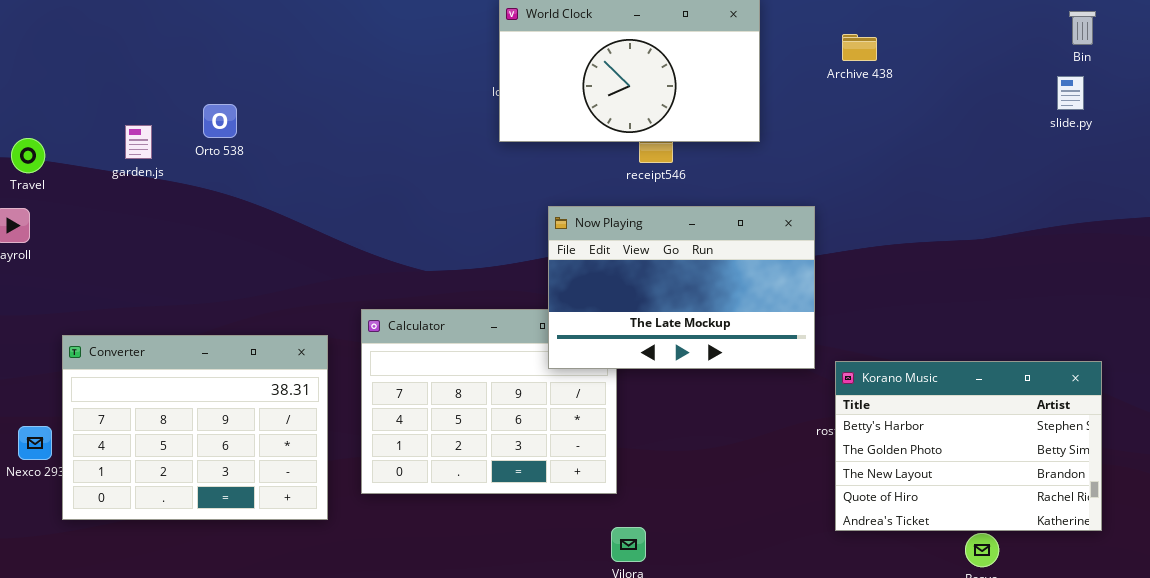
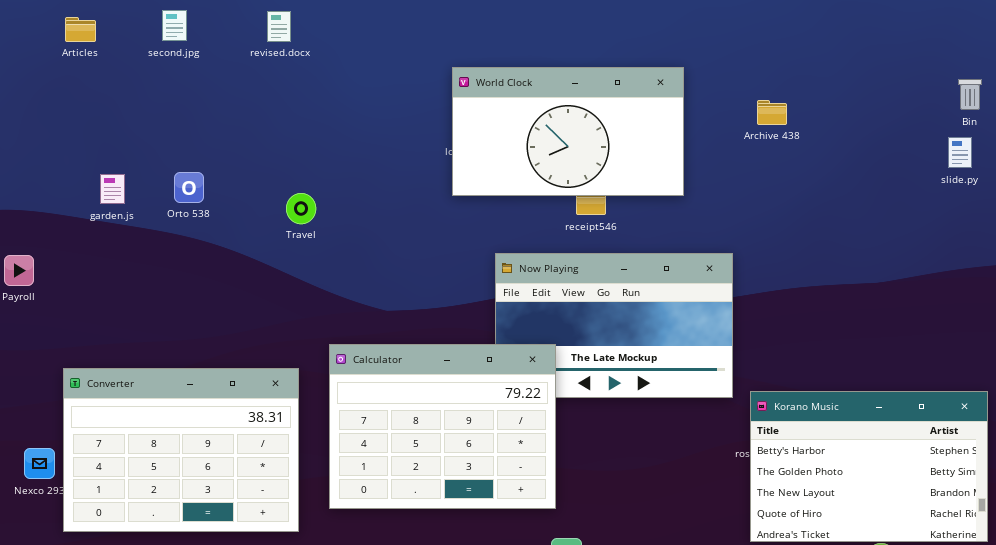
Orto 538: [203,104,237,138] -> [174,172,204,203], moved
garden.js: [125,125,152,159] -> [100,174,125,204], moved
Travel: [11,138,45,173] -> [286,193,316,224], moved
Calculator: [361,309,617,494] -> [329,344,556,509], raised

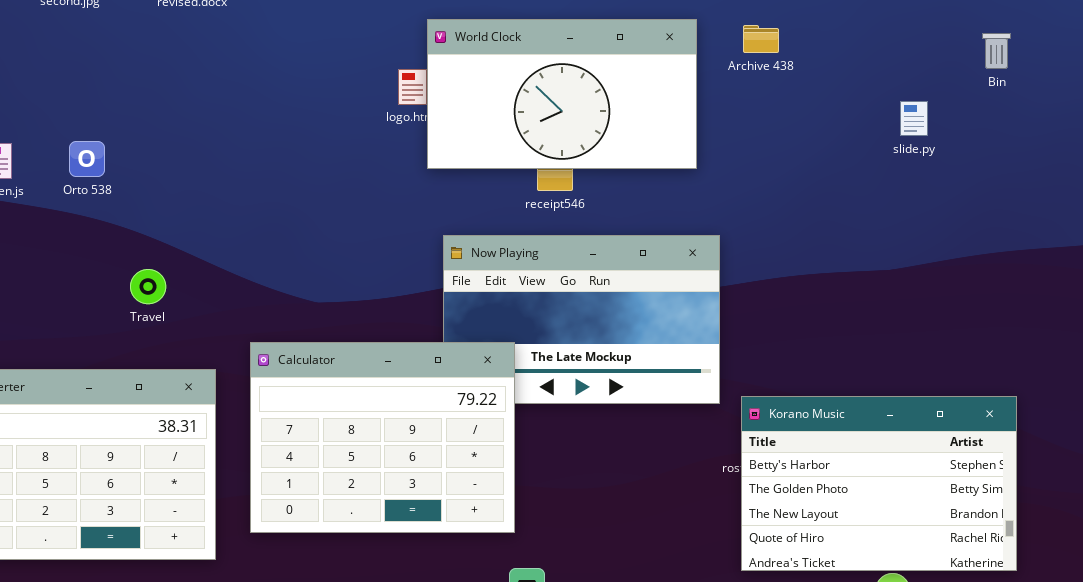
World Clock: [452,67,684,196] -> [427,19,697,169], moved
Archive 438: [757,100,787,125] -> [743,25,779,53], moved
slide.py: [948,137,972,168] -> [900,101,928,136], moved
Travel: [286,193,316,224] -> [130,269,166,304], moved

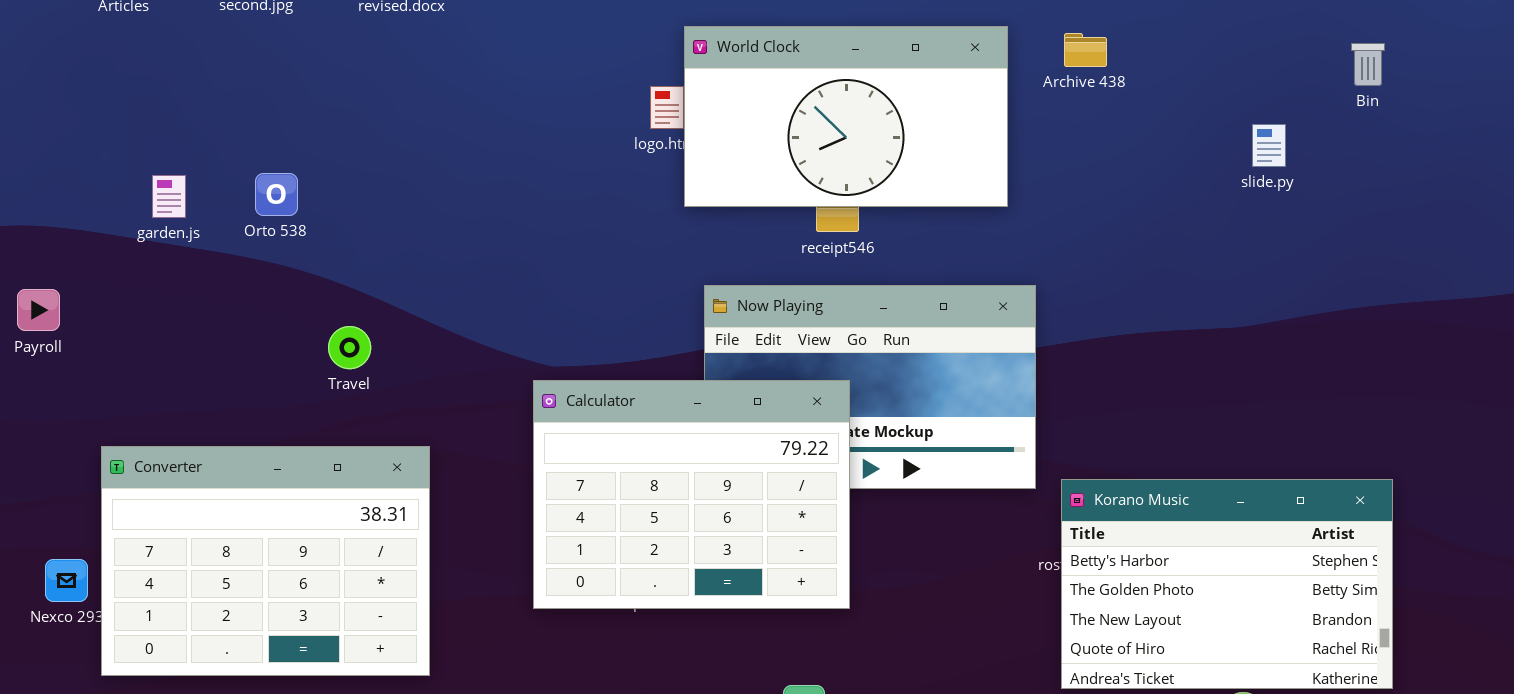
Calculator: [250,342,515,533] -> [533,380,850,609], moved

